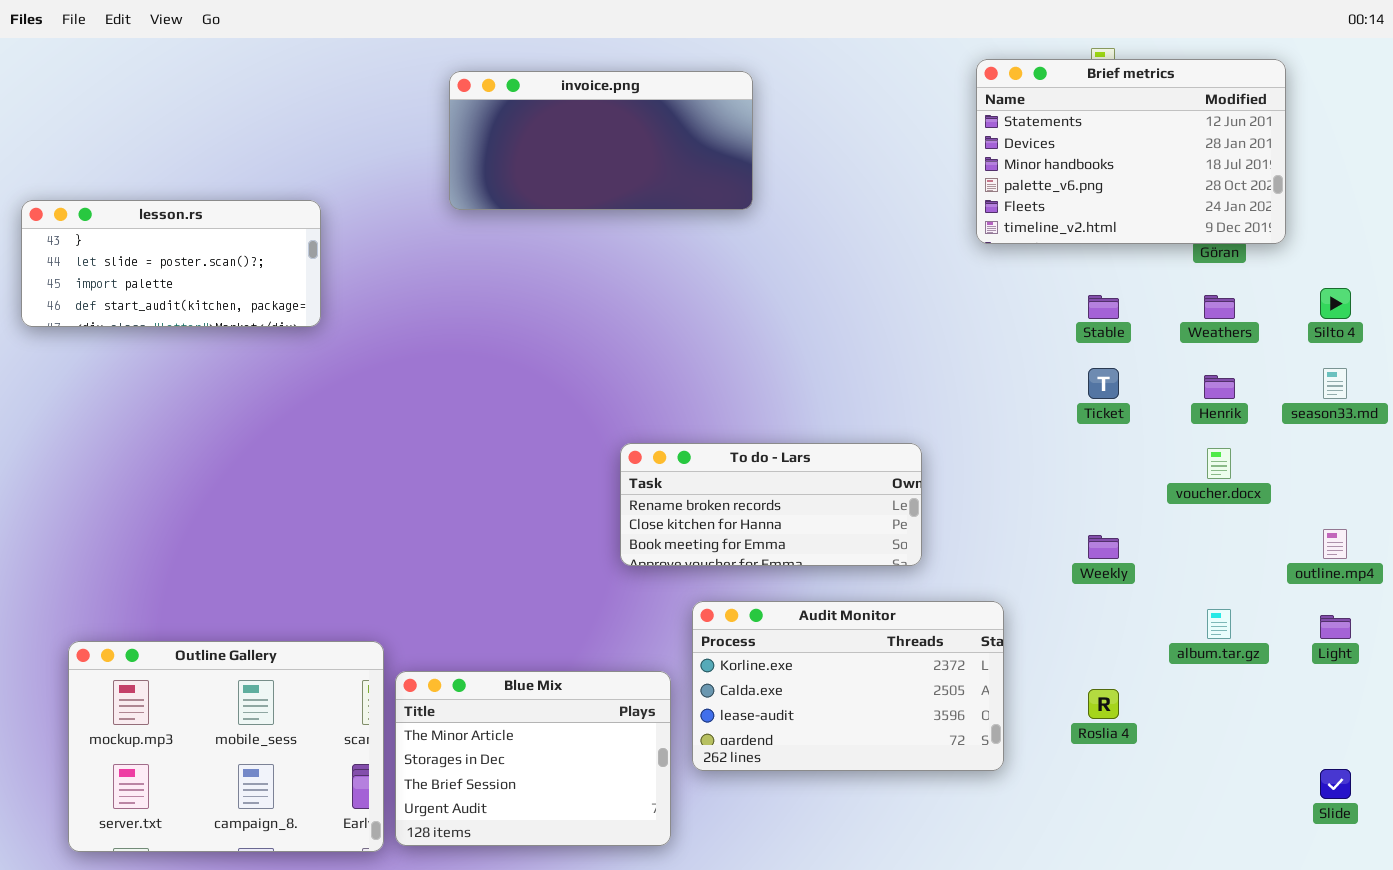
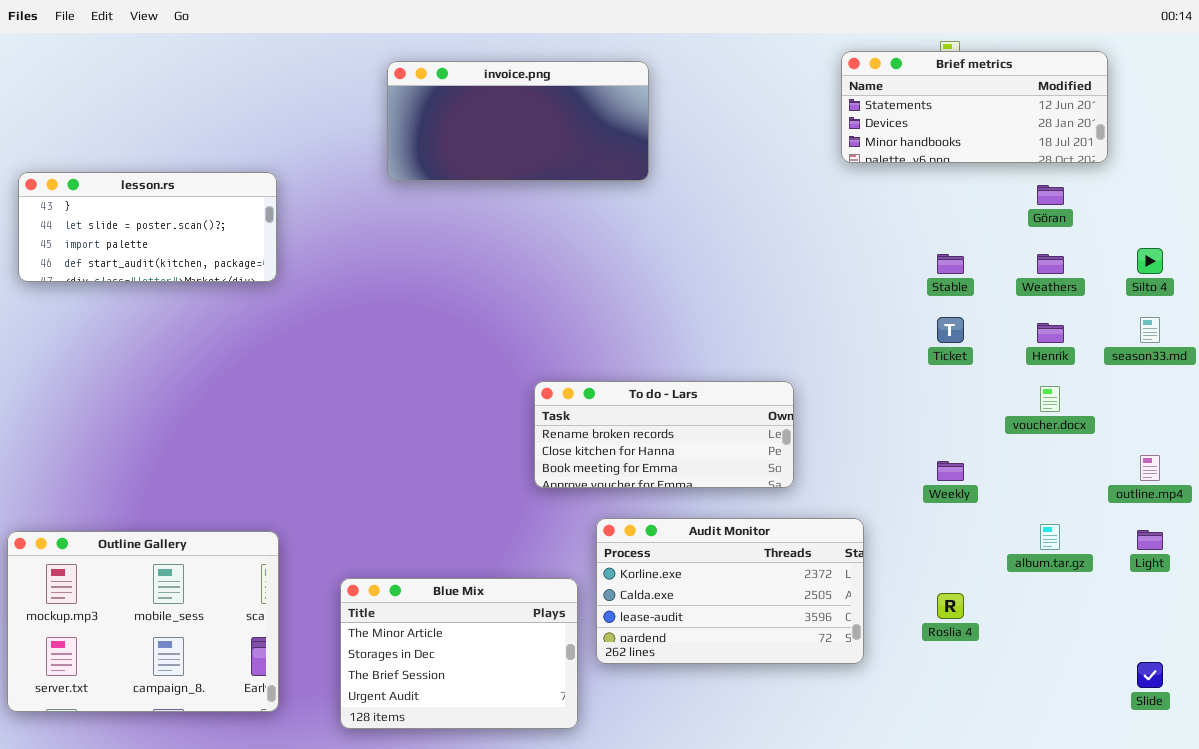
Brief metrics: [976,59,1286,244] -> [841,51,1108,163], resized
Outline Gallery: [68,641,384,852] -> [7,531,279,712], moved

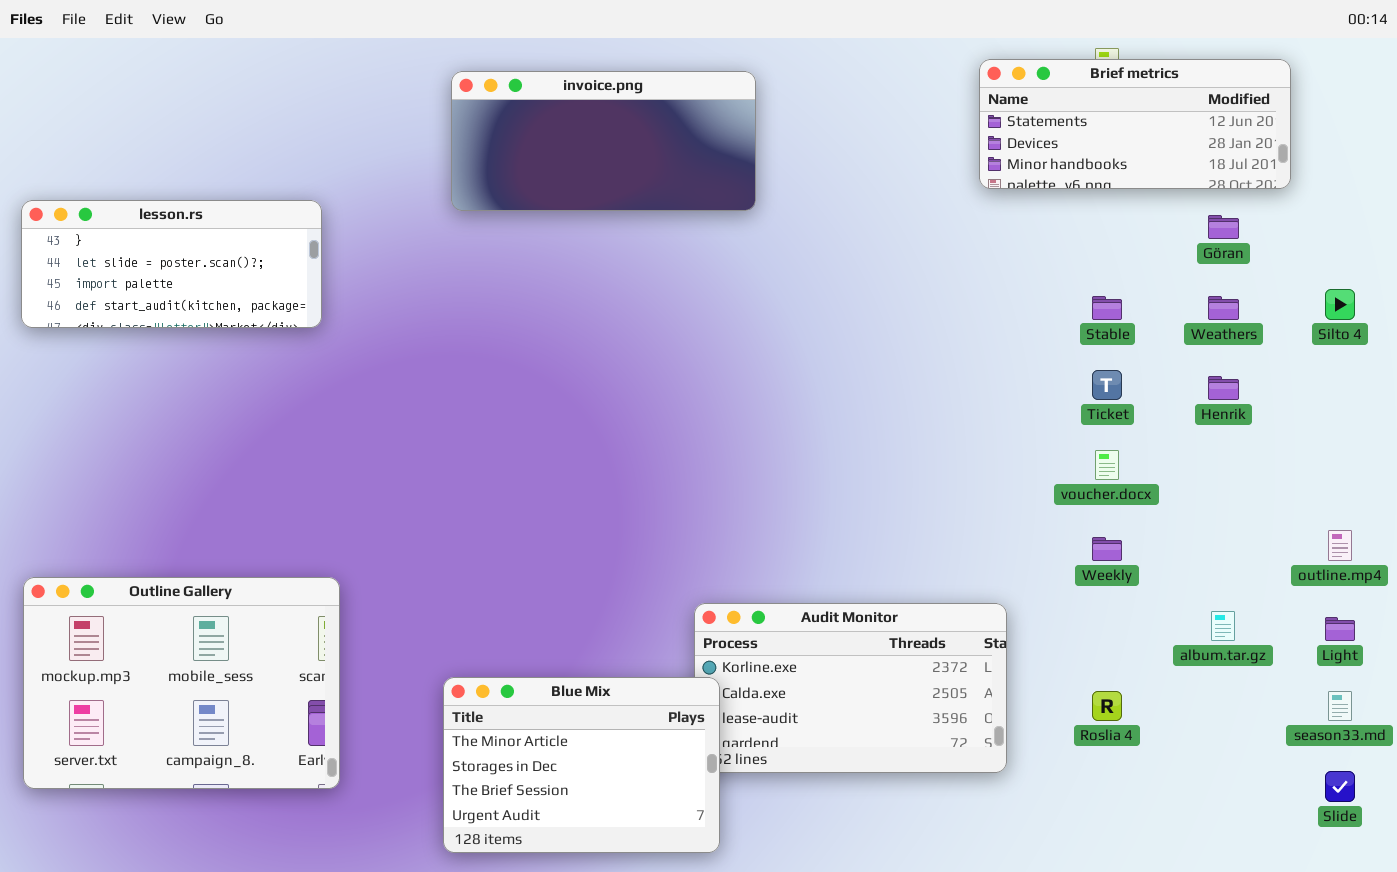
season33.md: [1140,317,1160,343] -> [1328,691,1352,721], moved
To do - Lars: [534,381,794,488] -> none, closed
voucher.docx: [1040,386,1060,412] -> [1095,450,1119,480], moved
Outline Gallery: [7,531,279,712] -> [23,577,340,789], moved
Blue Mix: [340,578,578,729] -> [443,677,720,853], moved

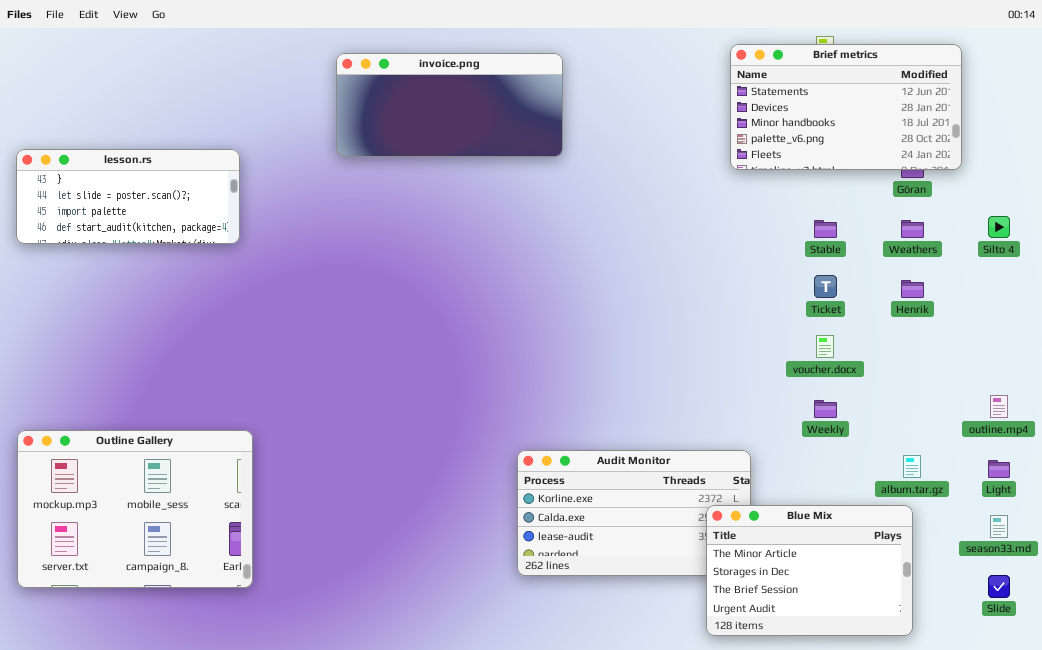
Brief metrics: [979,59,1291,189] -> [730,44,962,170], resized
Blue Mix: [443,677,720,853] -> [706,505,913,636], moved

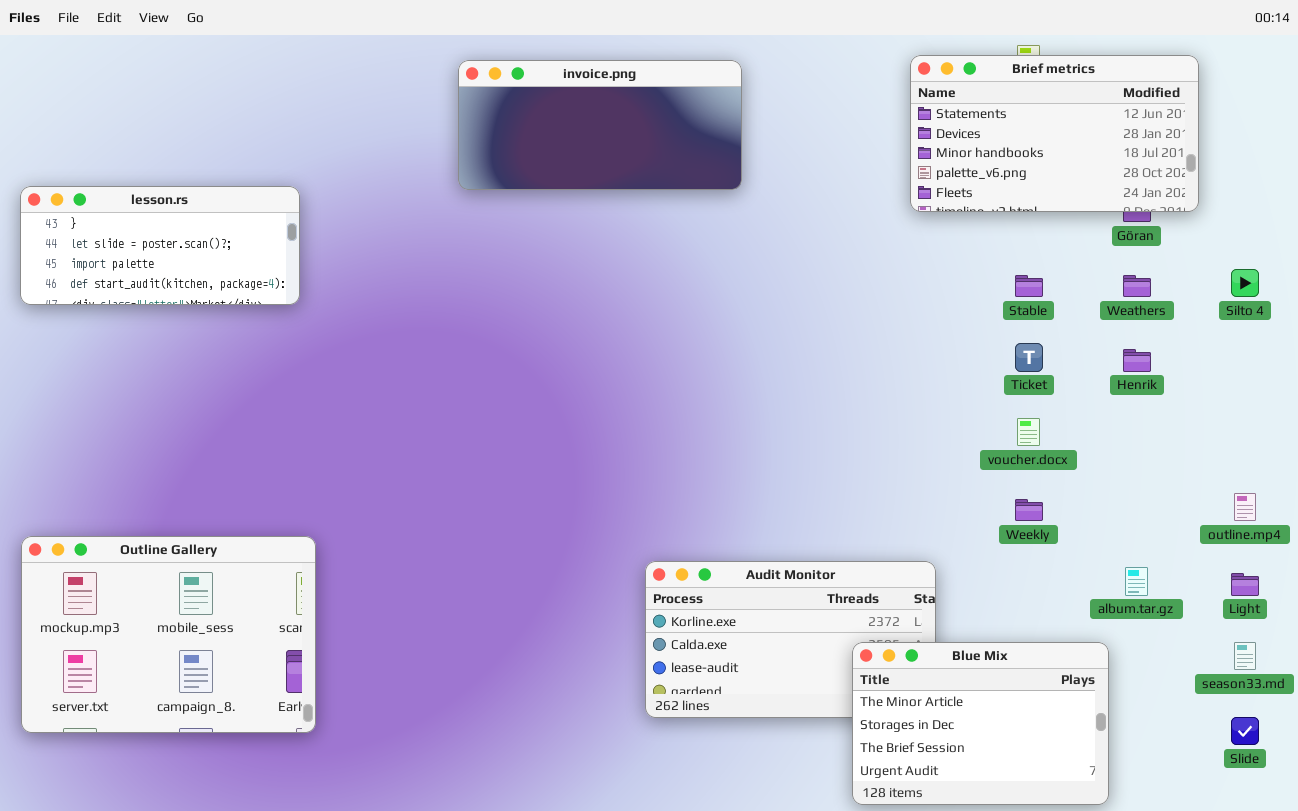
invoice.png: [336,53,563,157] -> [458,60,742,190], moved
Blue Mix: [706,505,913,636] -> [852,642,1109,805], moved

